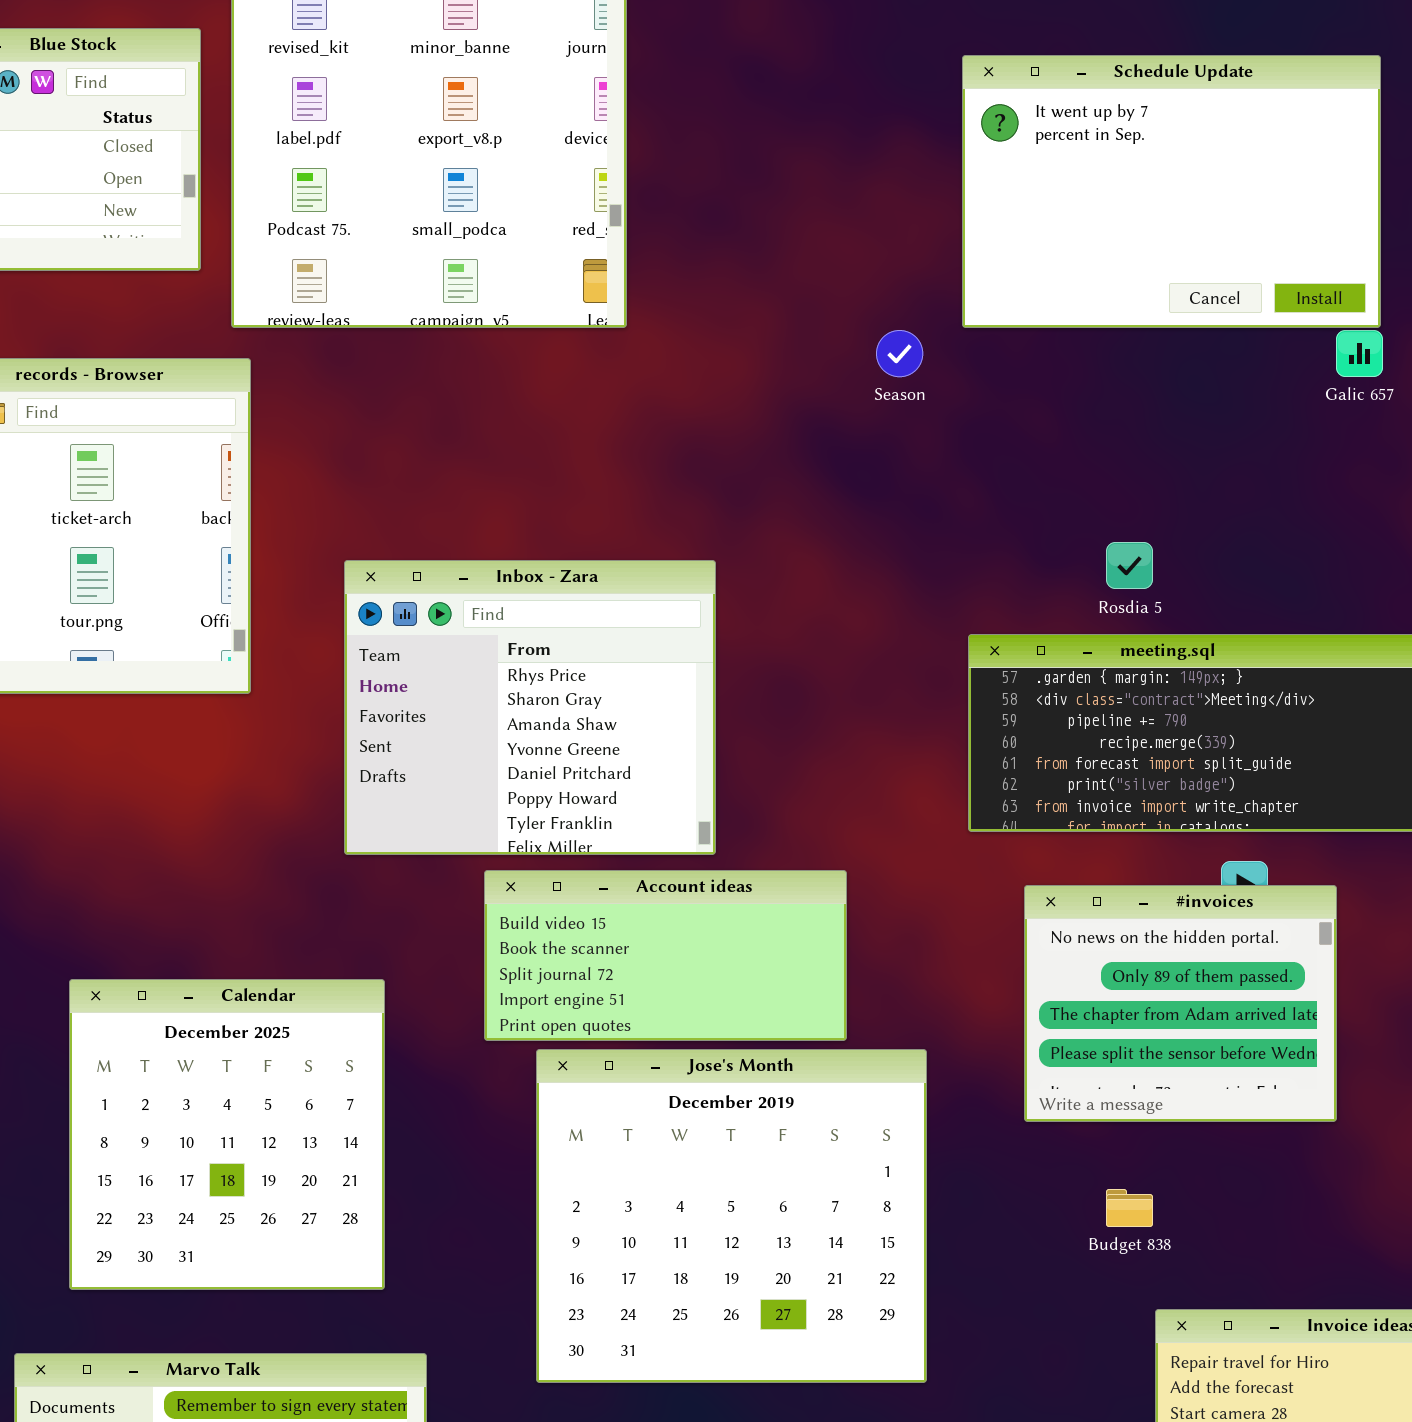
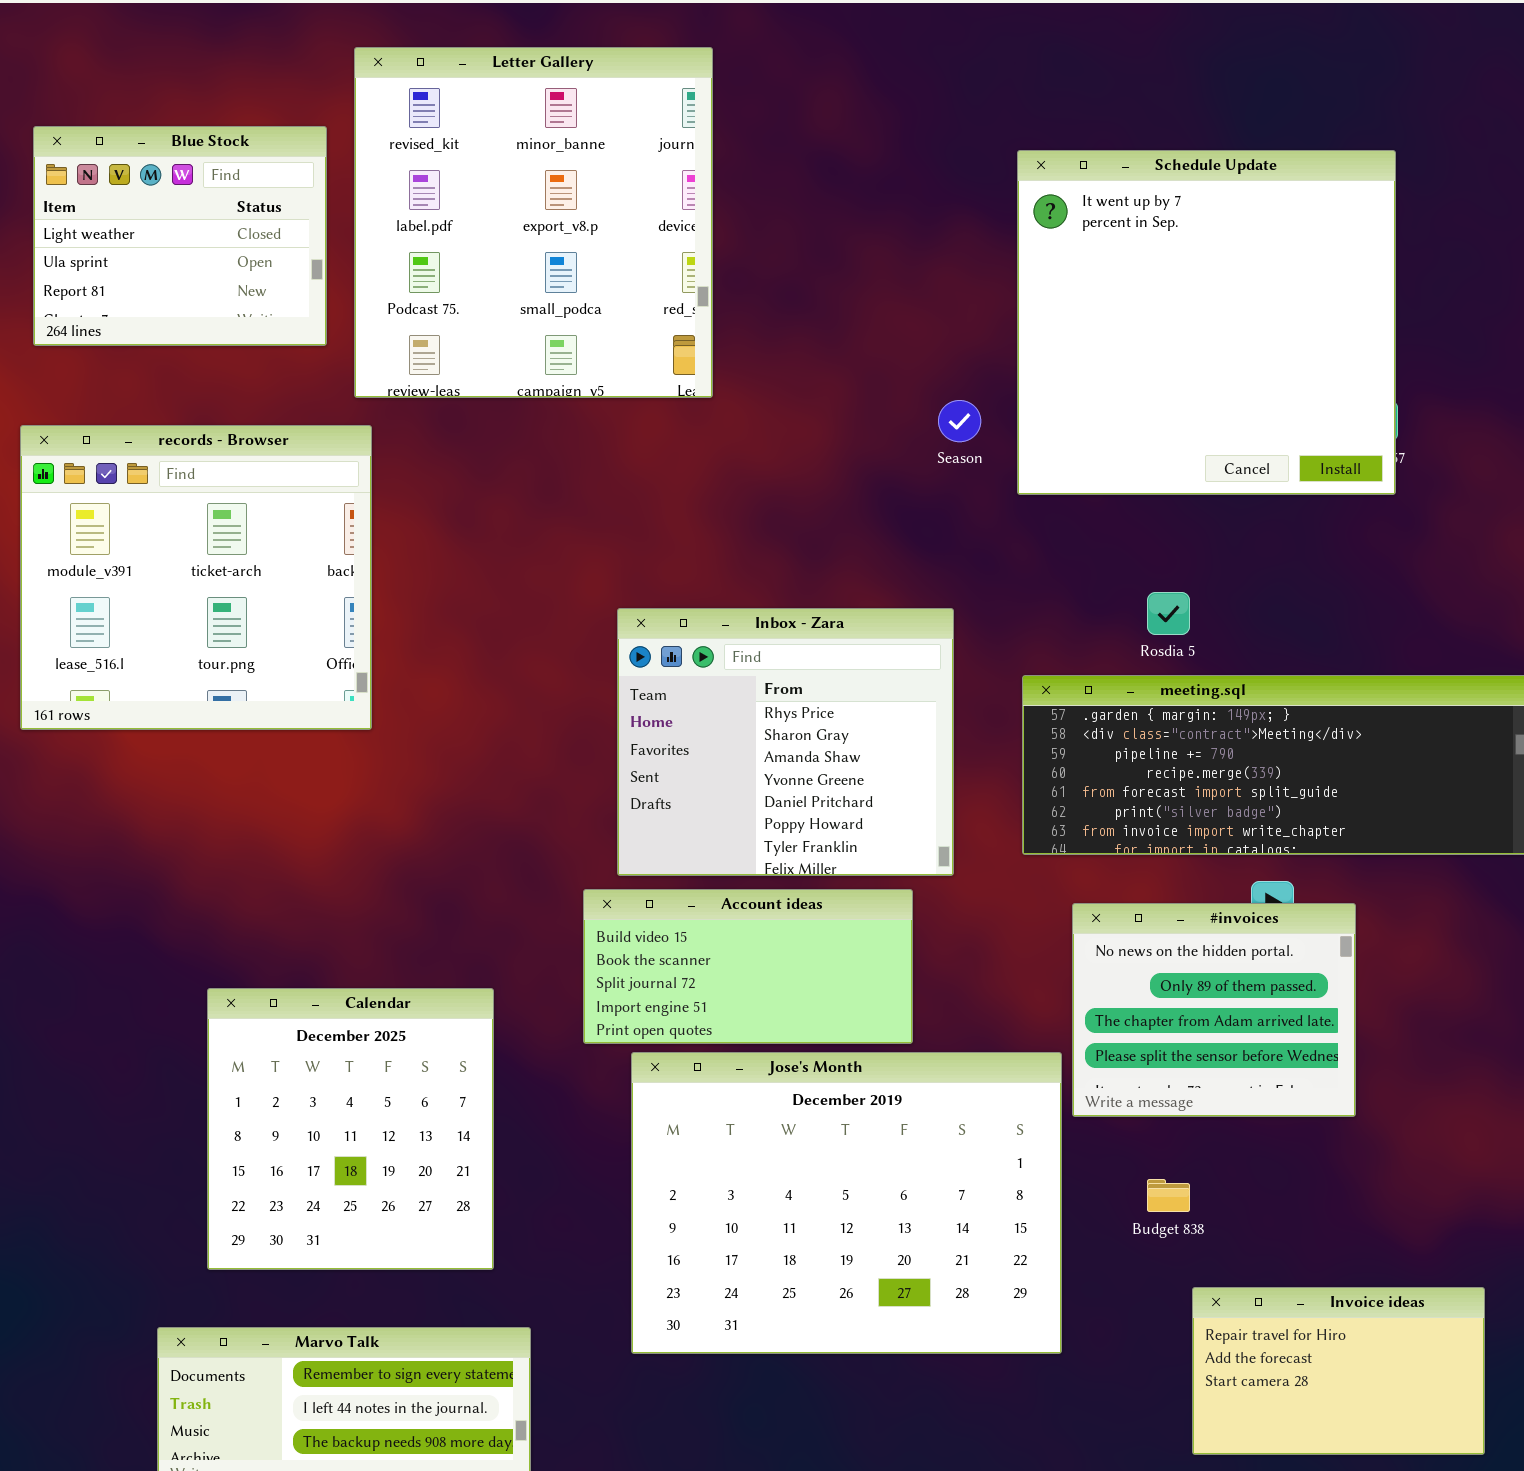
Schedule Update: [962,55,1381,328] -> [1017,150,1396,495], resized
Inbox - Zara: [344,560,716,855] -> [617,608,954,876], moved
Jose's Month: [536,1049,927,1383] -> [631,1052,1062,1354], resized

